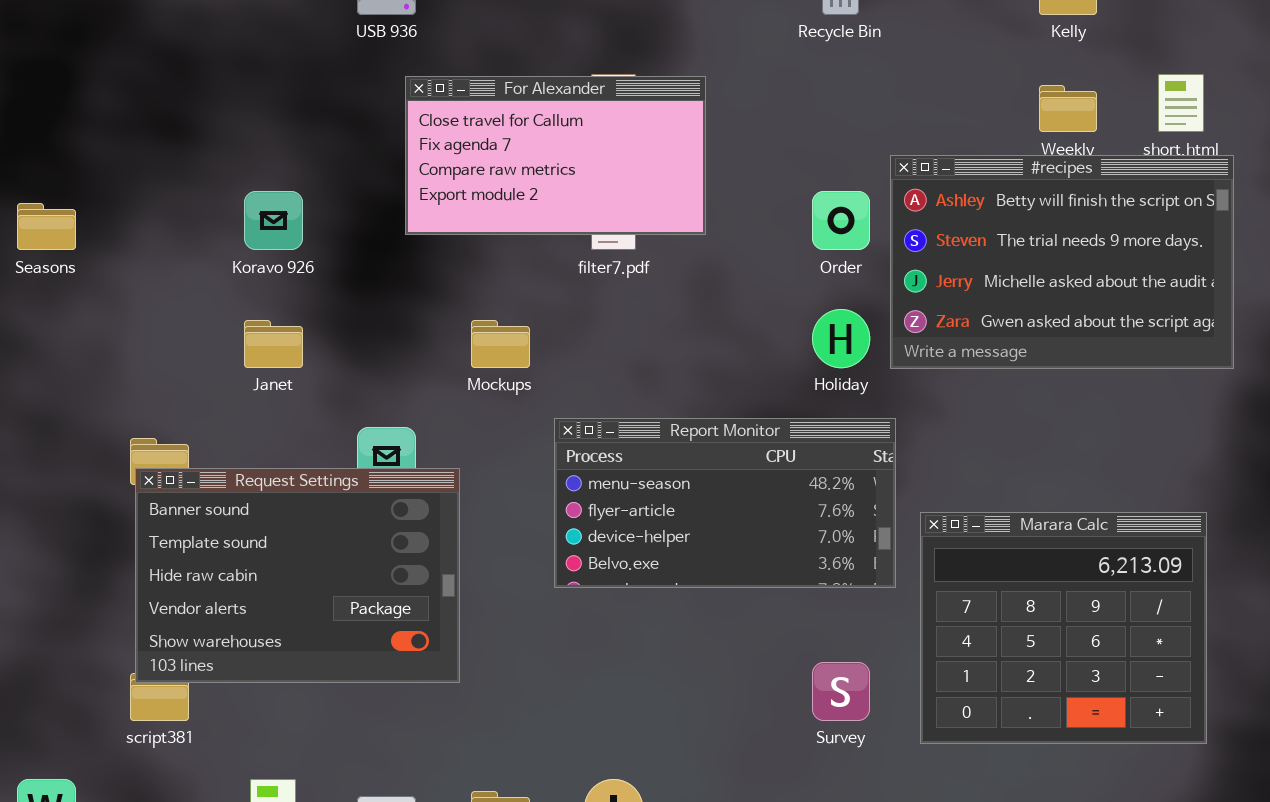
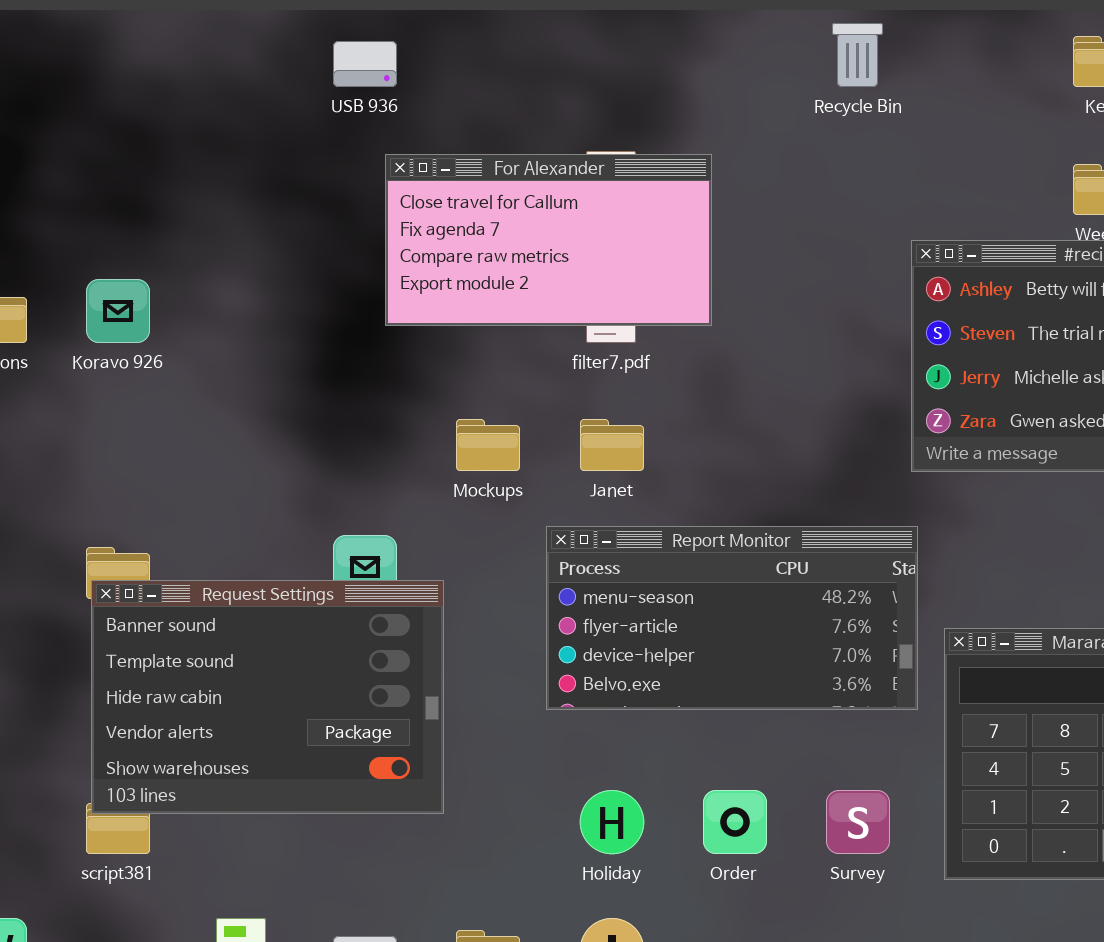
Koravo 926: [244,191,303,250] -> [86,279,150,343], moved
Order: [812,191,870,250] -> [703,790,767,854], moved
Holiday: [812,309,870,368] -> [580,790,644,854], moved
Janet: [244,320,303,368] -> [580,419,644,471], moved

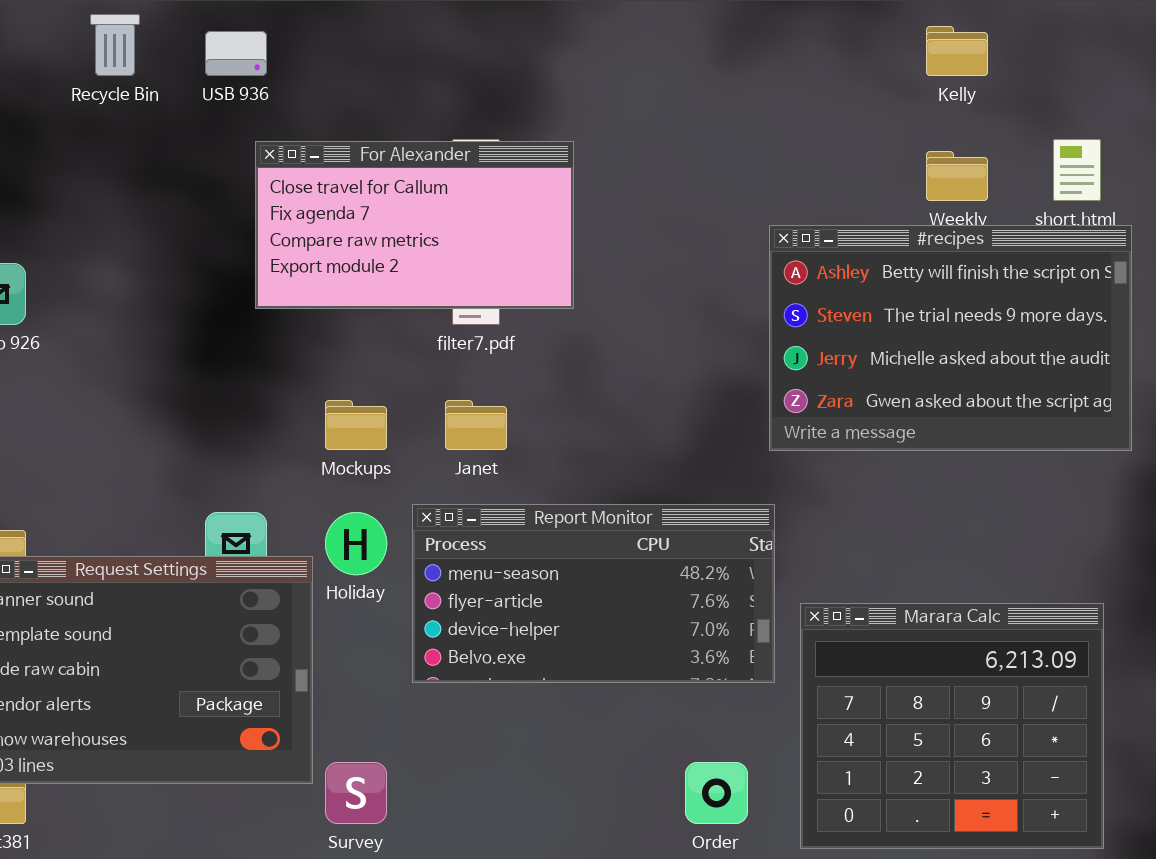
Recycle Bin: [832,23,883,87] -> [90,14,140,76], moved
Holiday: [580,790,644,854] -> [325,512,387,575], moved
Order: [703,790,767,854] -> [685,762,748,824], moved
Survey: [826,790,890,854] -> [325,762,387,824], moved

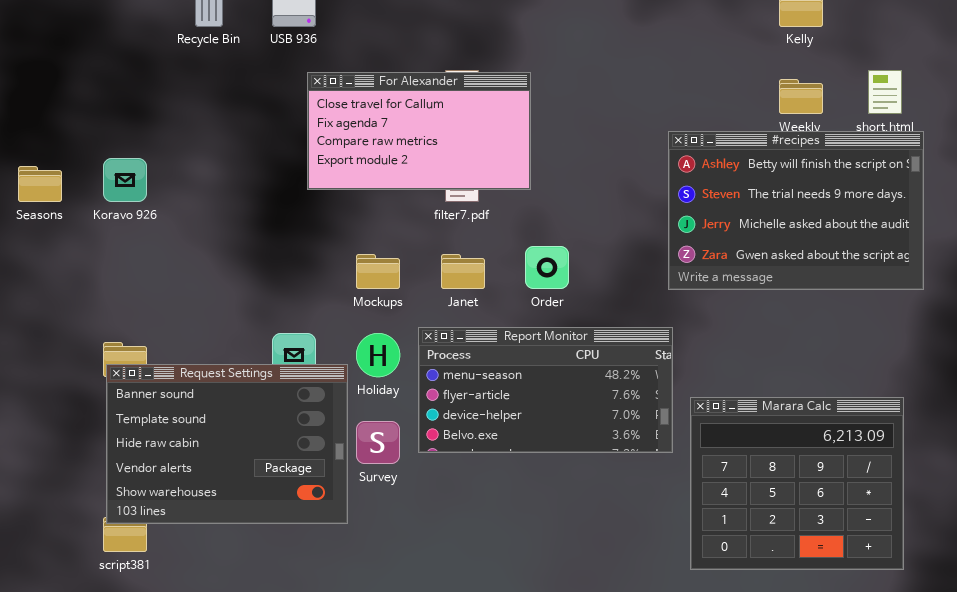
Survey: [325,762,387,824] -> [356,421,400,464], moved
Order: [685,762,748,824] -> [525,246,569,289], moved

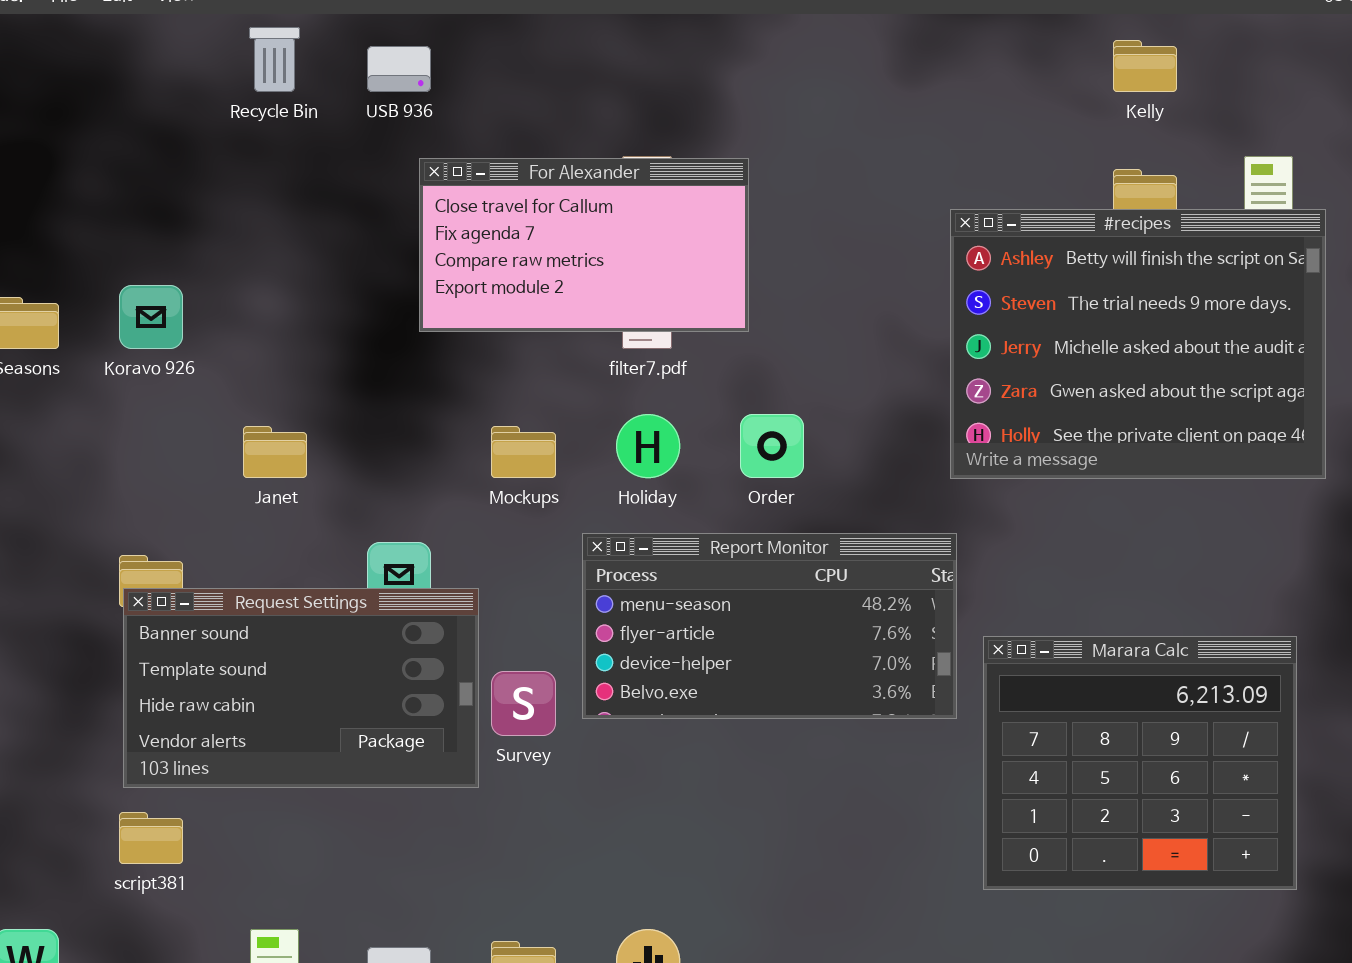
#recipes: [668,131,924,290] -> [950,209,1326,479], resized
Janet: [441,254,485,289] -> [243,426,307,478], moved
Holiday: [356,333,400,377] -> [616,414,680,478], moved
Request Settings: [106,364,348,524] -> [123,588,479,788], resized

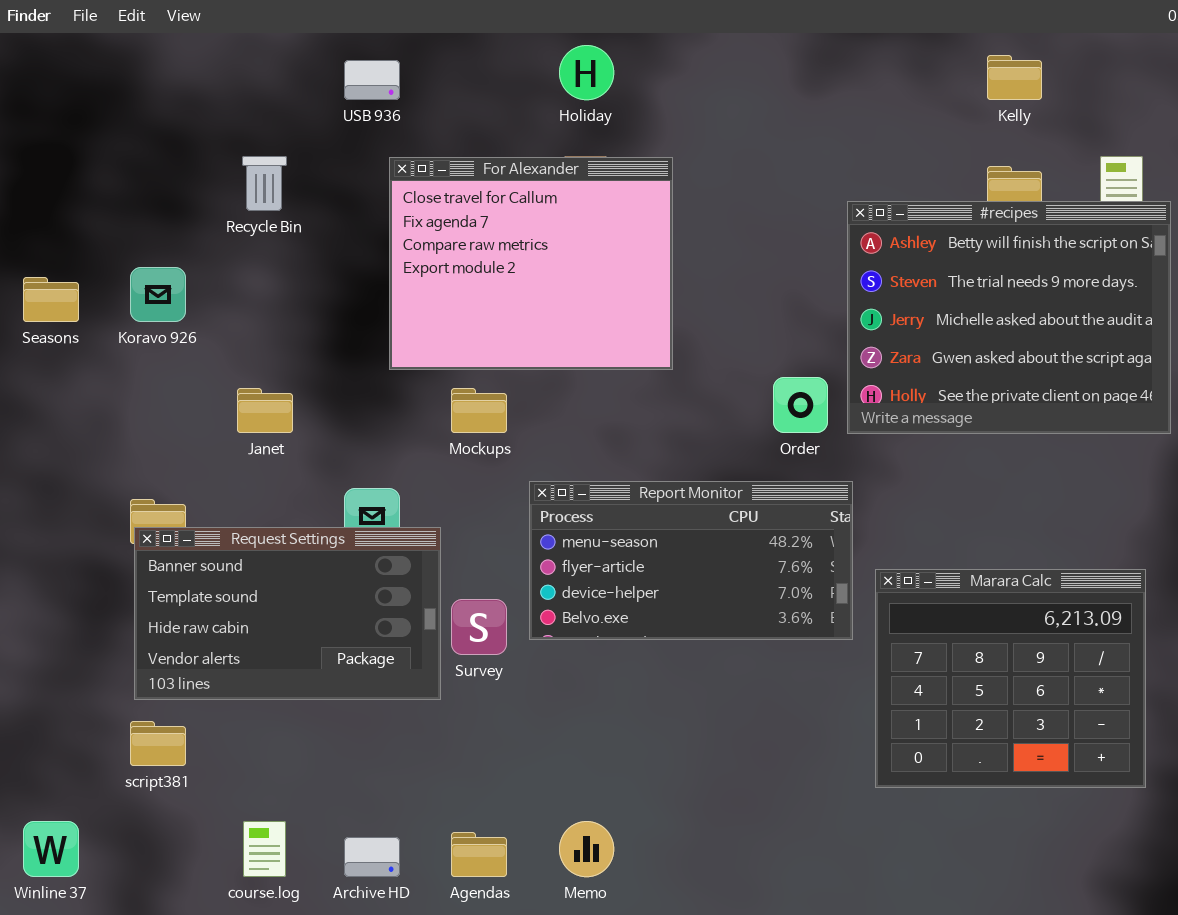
Recycle Bin: [249,27,300,92] -> [242,156,287,211], moved
For Alexander: [419,158,749,332] -> [389,157,673,370], resized
Holiday: [616,414,680,478] -> [559,45,614,100], moved
Order: [740,414,804,478] -> [773,377,828,433], moved

